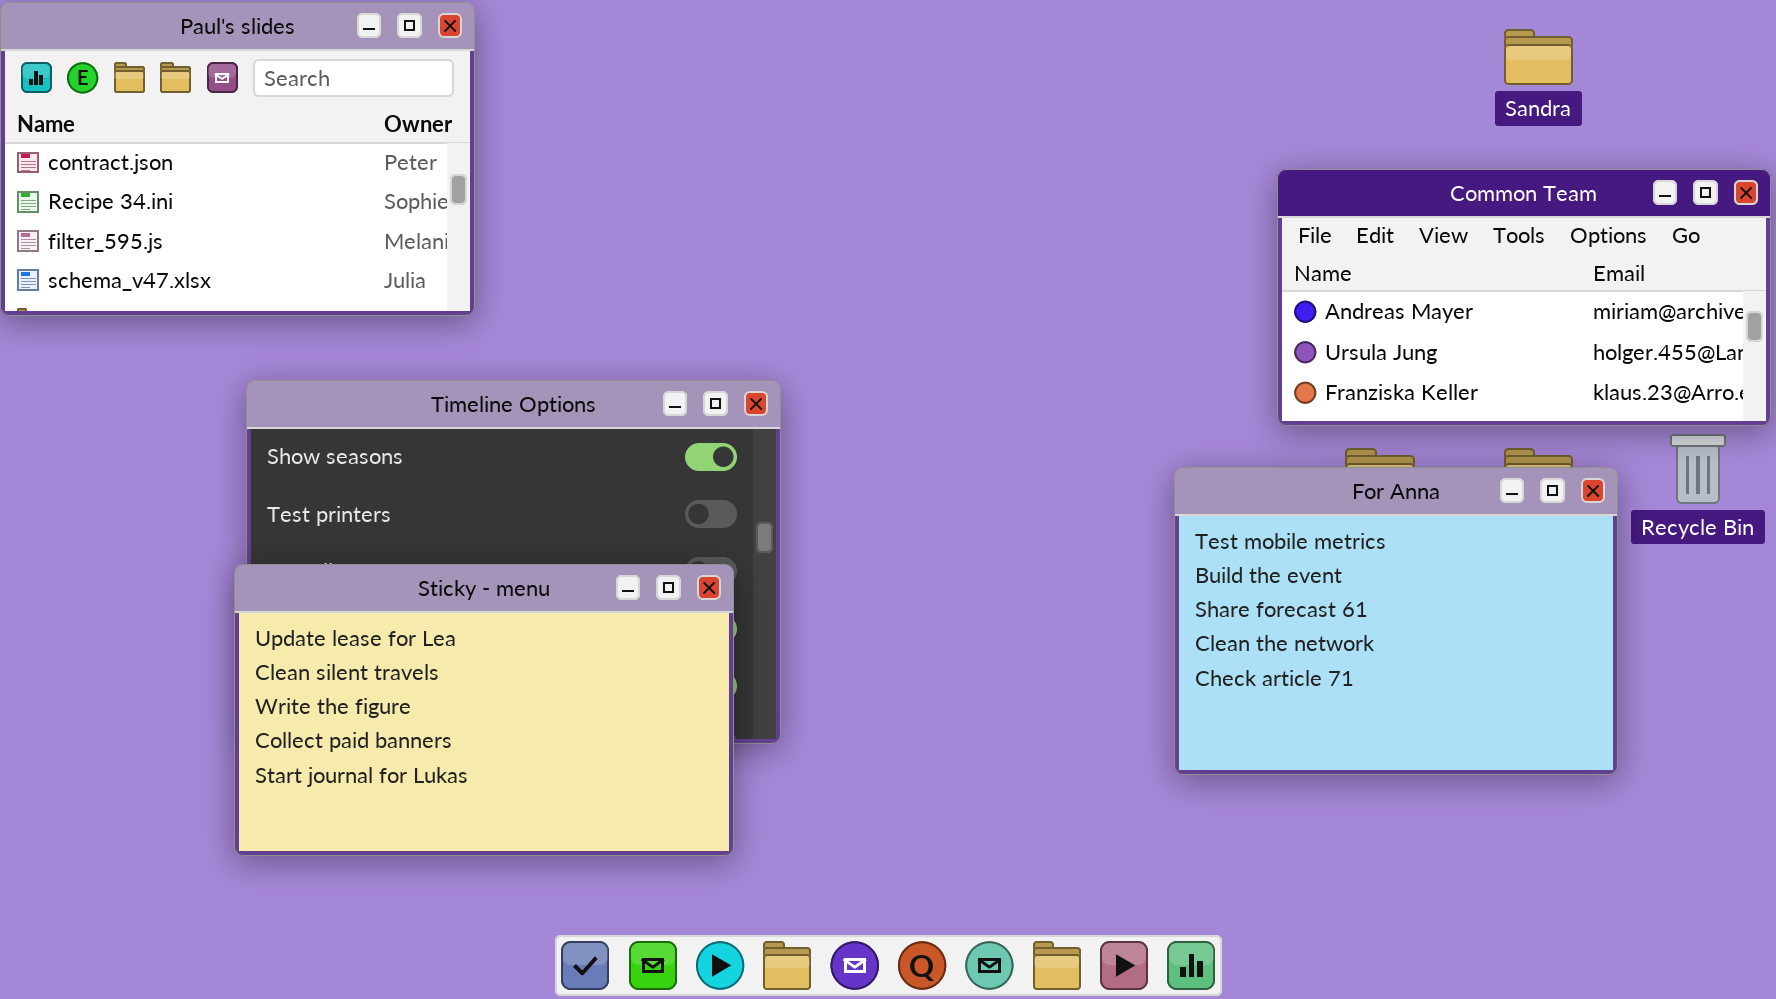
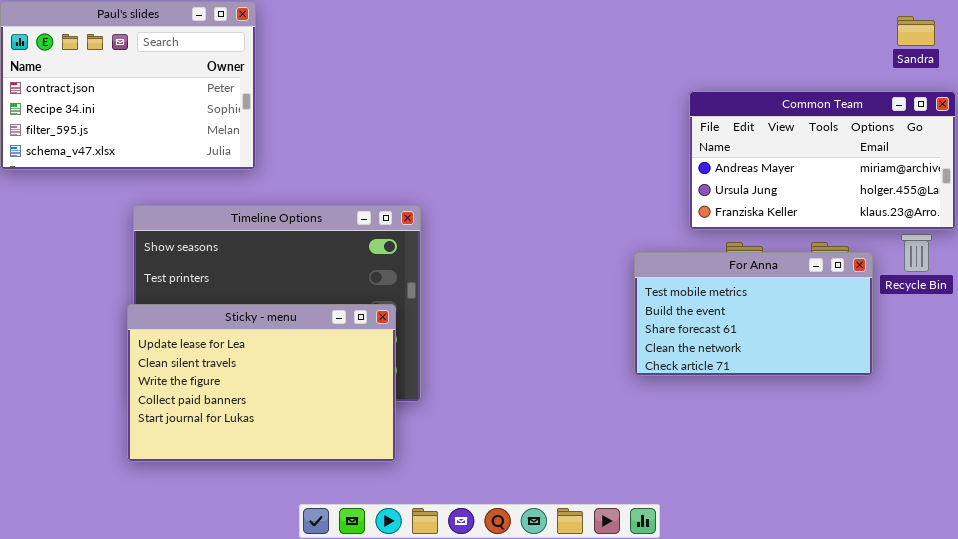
Sandra: [1504,29,1573,85] -> [897,16,935,46], moved
For Anna: [1174,467,1618,775] -> [634,252,873,376], resized

